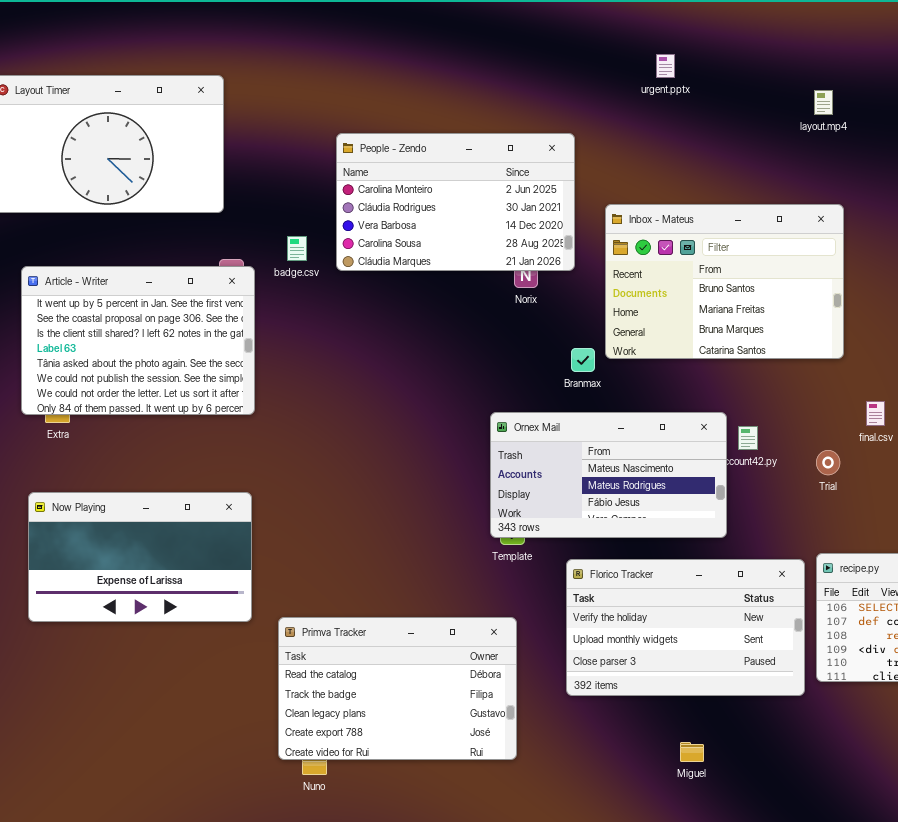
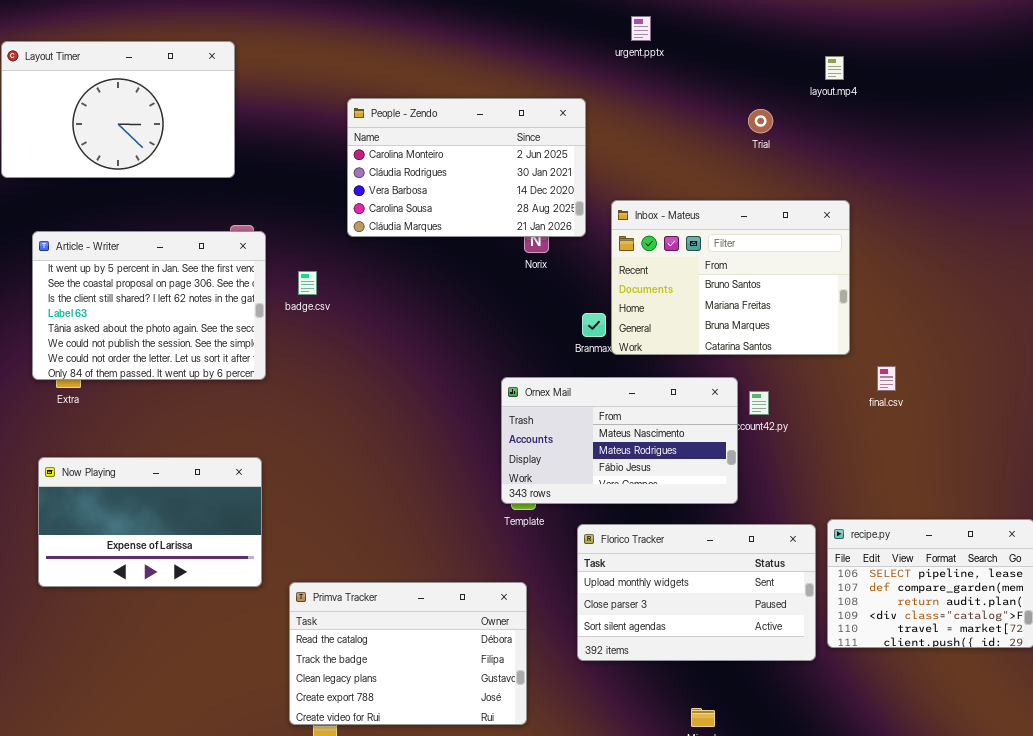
urgent.pptx: [656,54,675,78] -> [631,16,651,41], moved
Inbox - Mateus: [605,204,844,359] -> [611,200,850,355], moved
badge.csv: [287,236,307,261] -> [298,271,317,295], moved
Trial: [816,450,840,475] -> [748,109,773,133], moved
Florico Tracker: [566,559,805,696] -> [577,524,816,661], scrolled down 1 row

